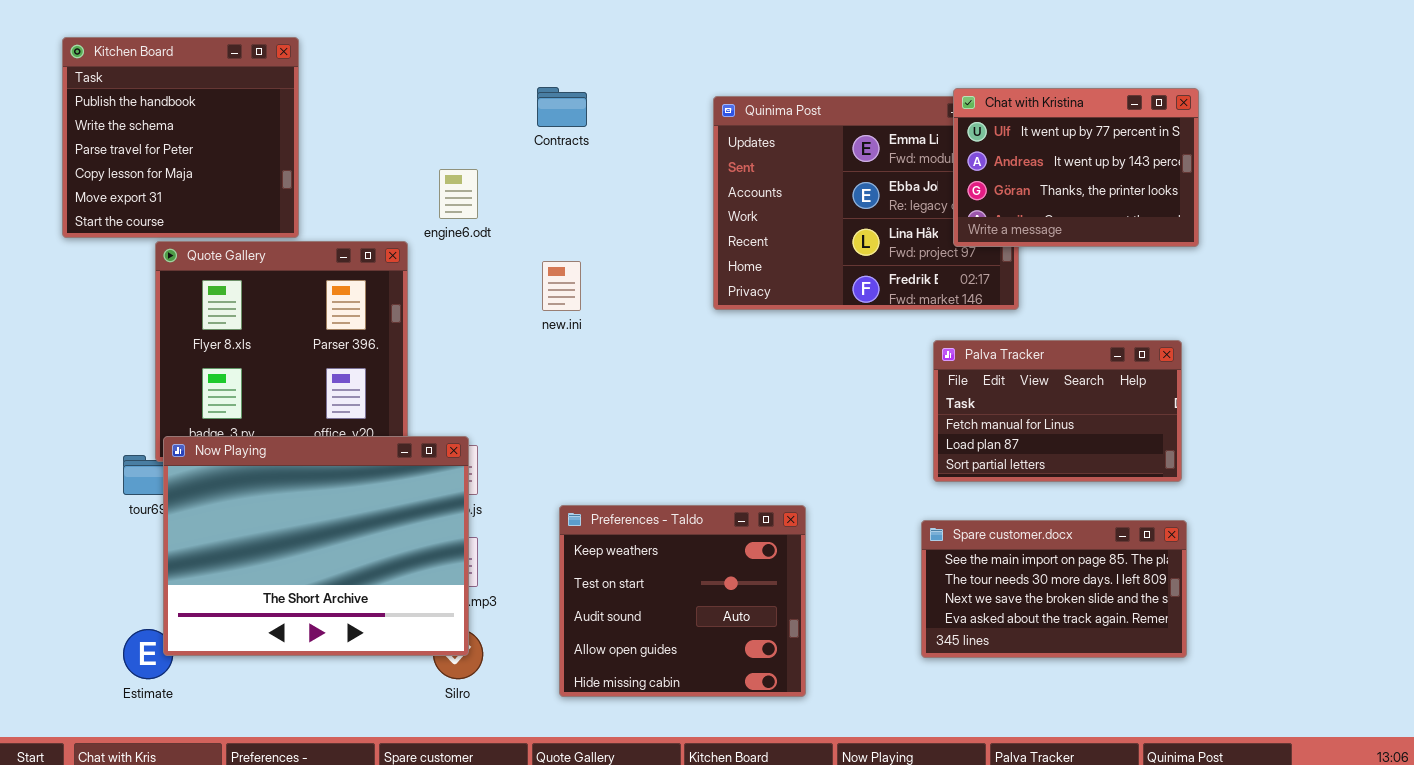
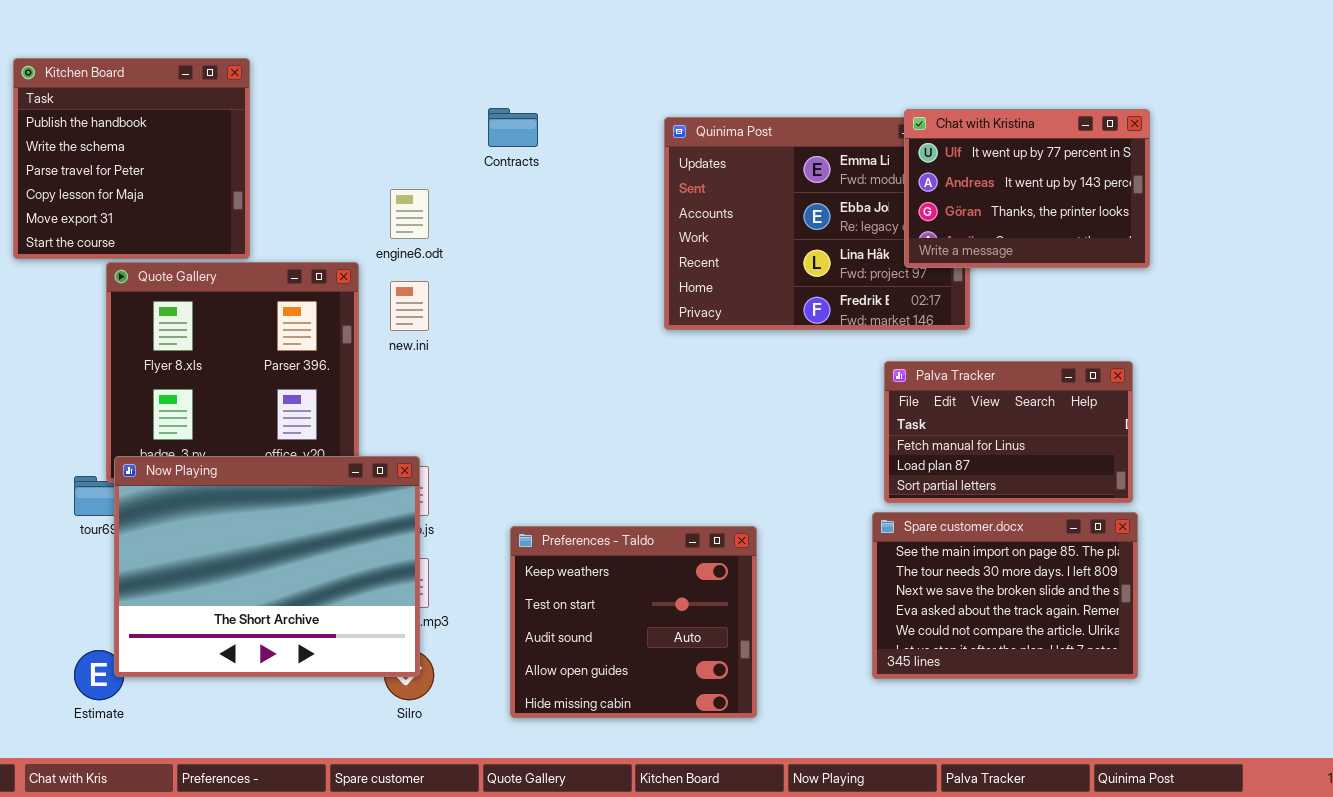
new.ini: [542,261,581,311] -> [390,281,429,331], moved
Spare customer.docx: [921,520,1187,658] -> [872,512,1138,679], resized

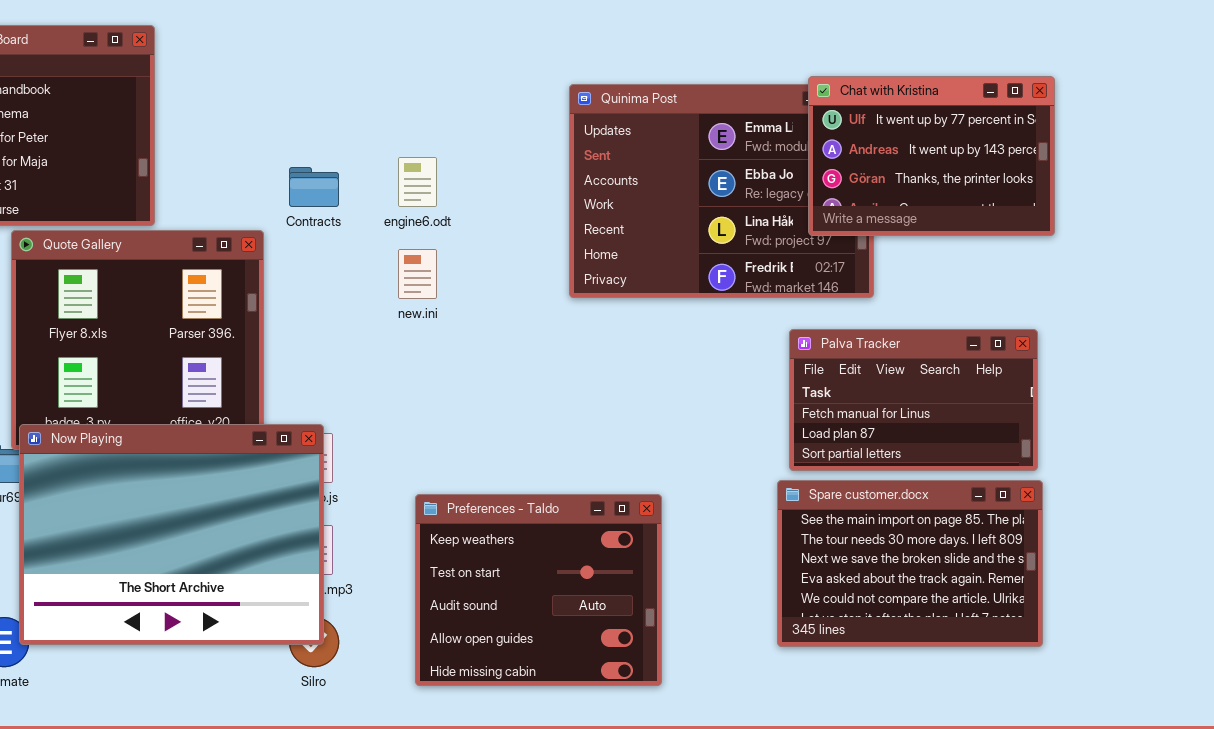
Contracts: [488,108,538,147] -> [289,167,339,207], moved
engine6.odt: [390,189,429,239] -> [398,157,437,207], moved
new.ini: [390,281,429,331] -> [398,249,437,299], moved

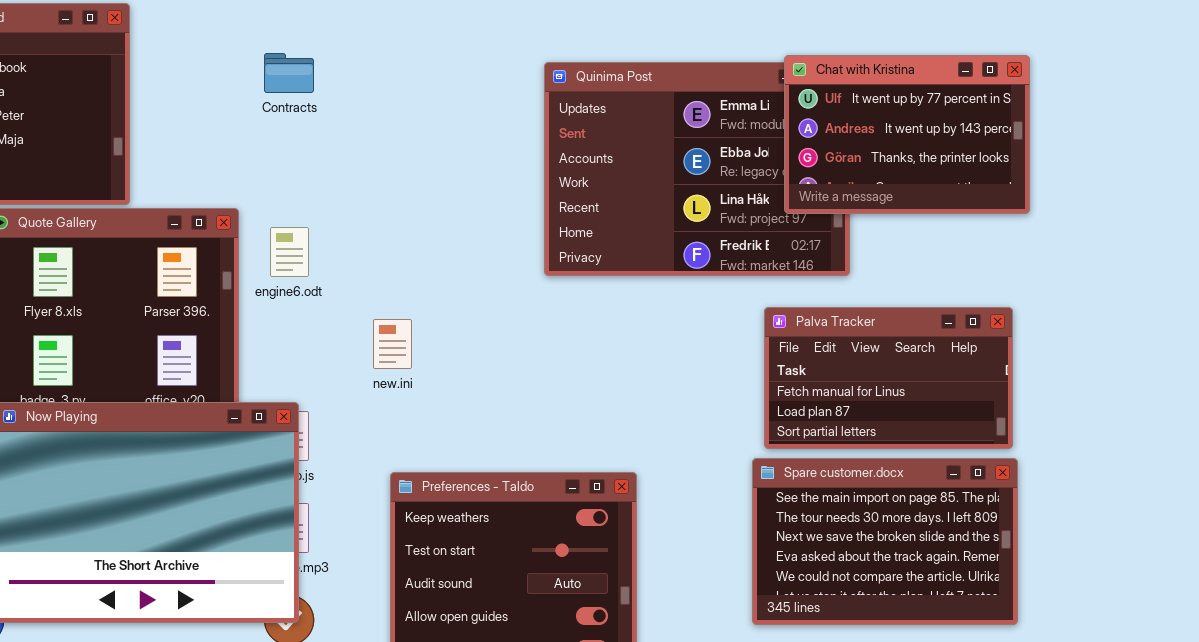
engine6.odt: [398,157,437,207] -> [270,227,309,277], moved
Contracts: [289,167,339,207] -> [264,53,314,93], moved
new.ini: [398,249,437,299] -> [373,319,412,369], moved

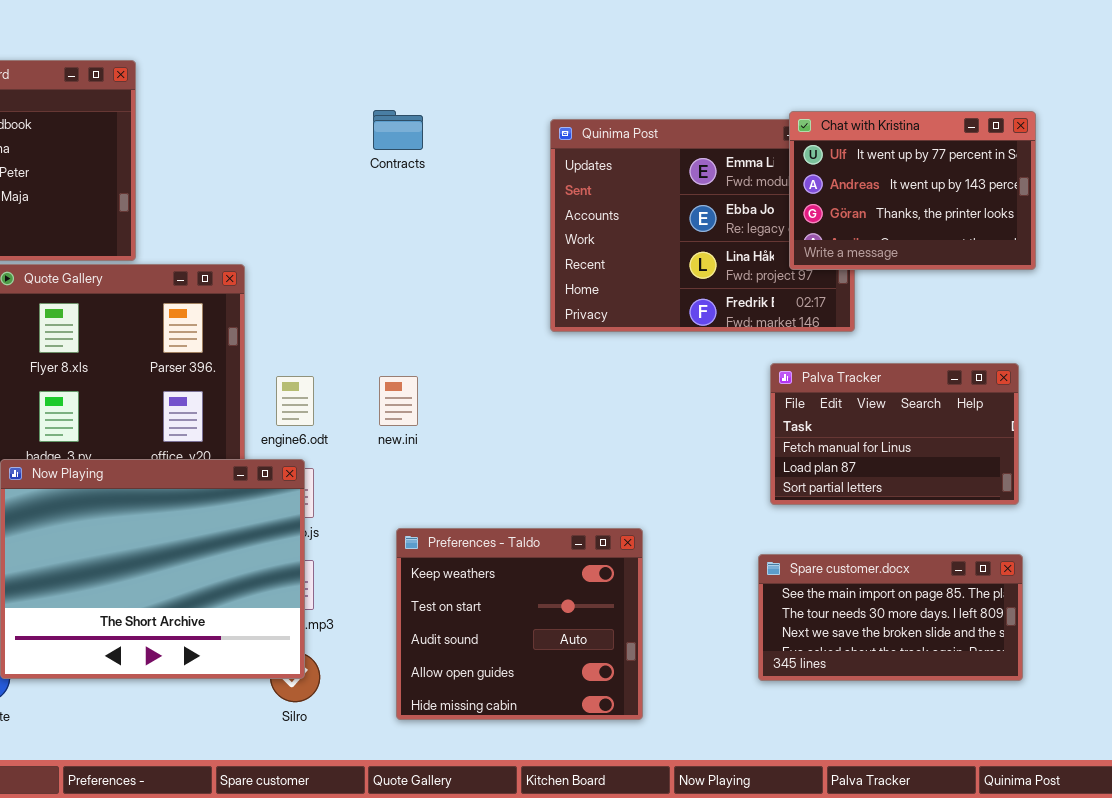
Contracts: [264,53,314,93] -> [373,110,423,150], moved
engine6.odt: [270,227,309,277] -> [276,376,314,426], moved
Spare customer.docx: [752,458,1018,625] -> [758,554,1023,681], resized

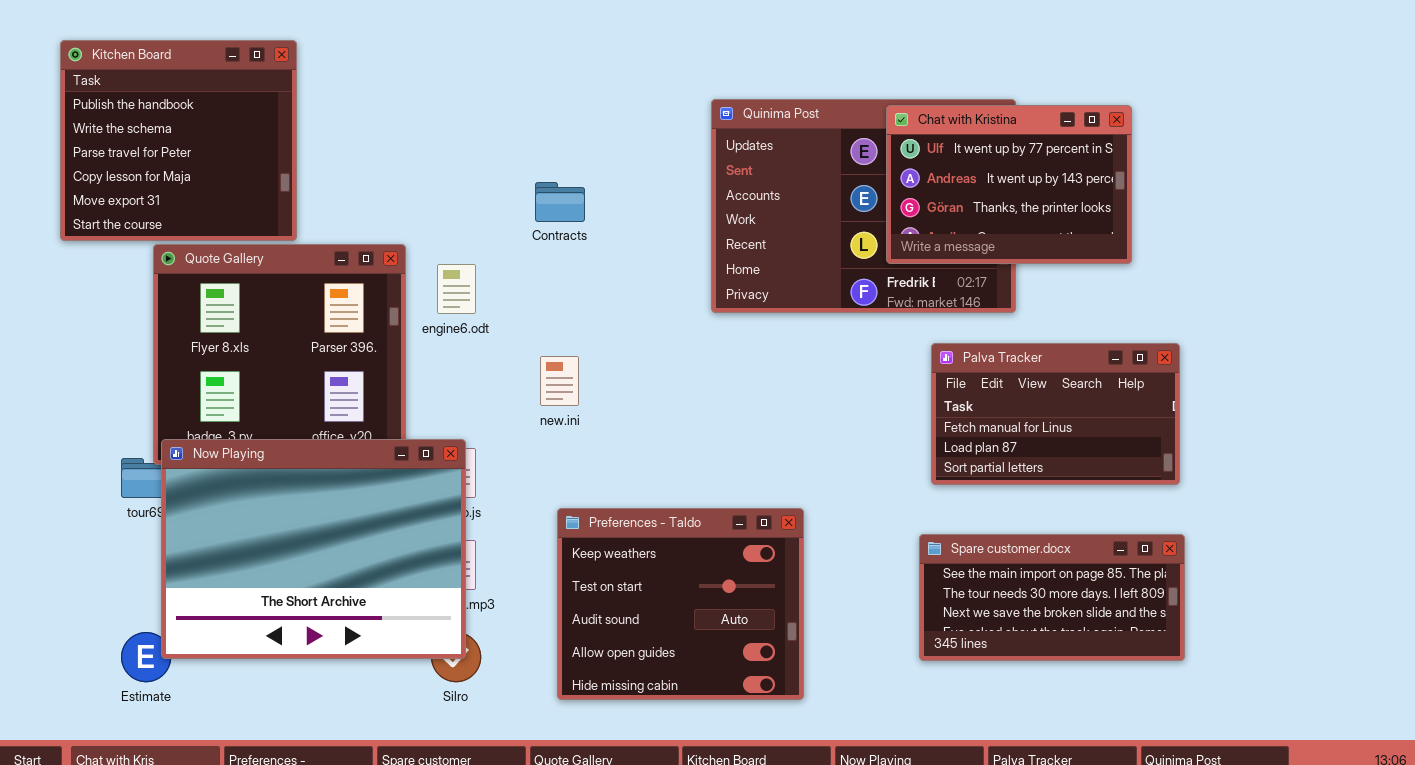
Contracts: [373,110,423,150] -> [535,182,585,222], moved
Chat with Kristina: [789,111,1036,270] -> [886,105,1132,264], moved
engine6.odt: [276,376,314,426] -> [437,264,476,314], moved

